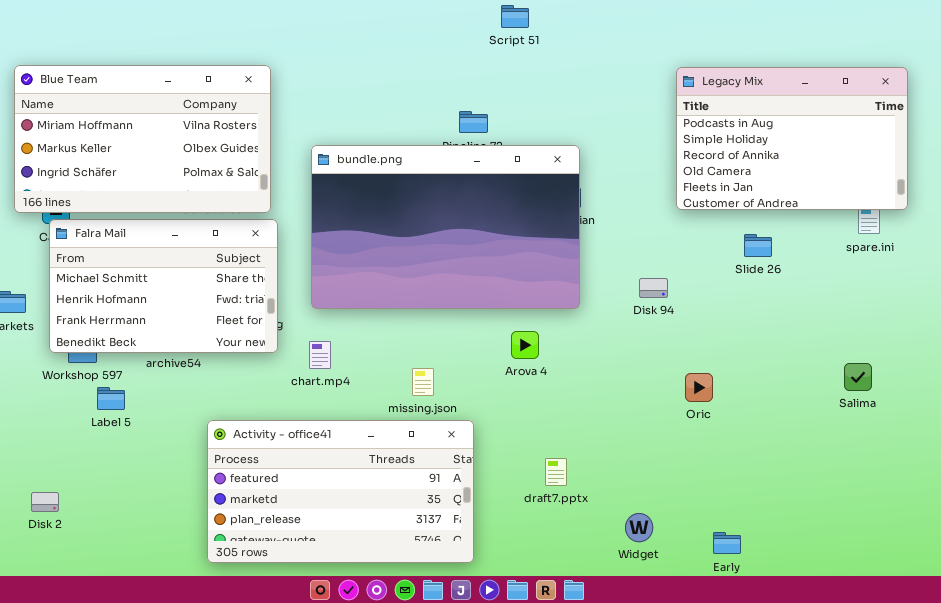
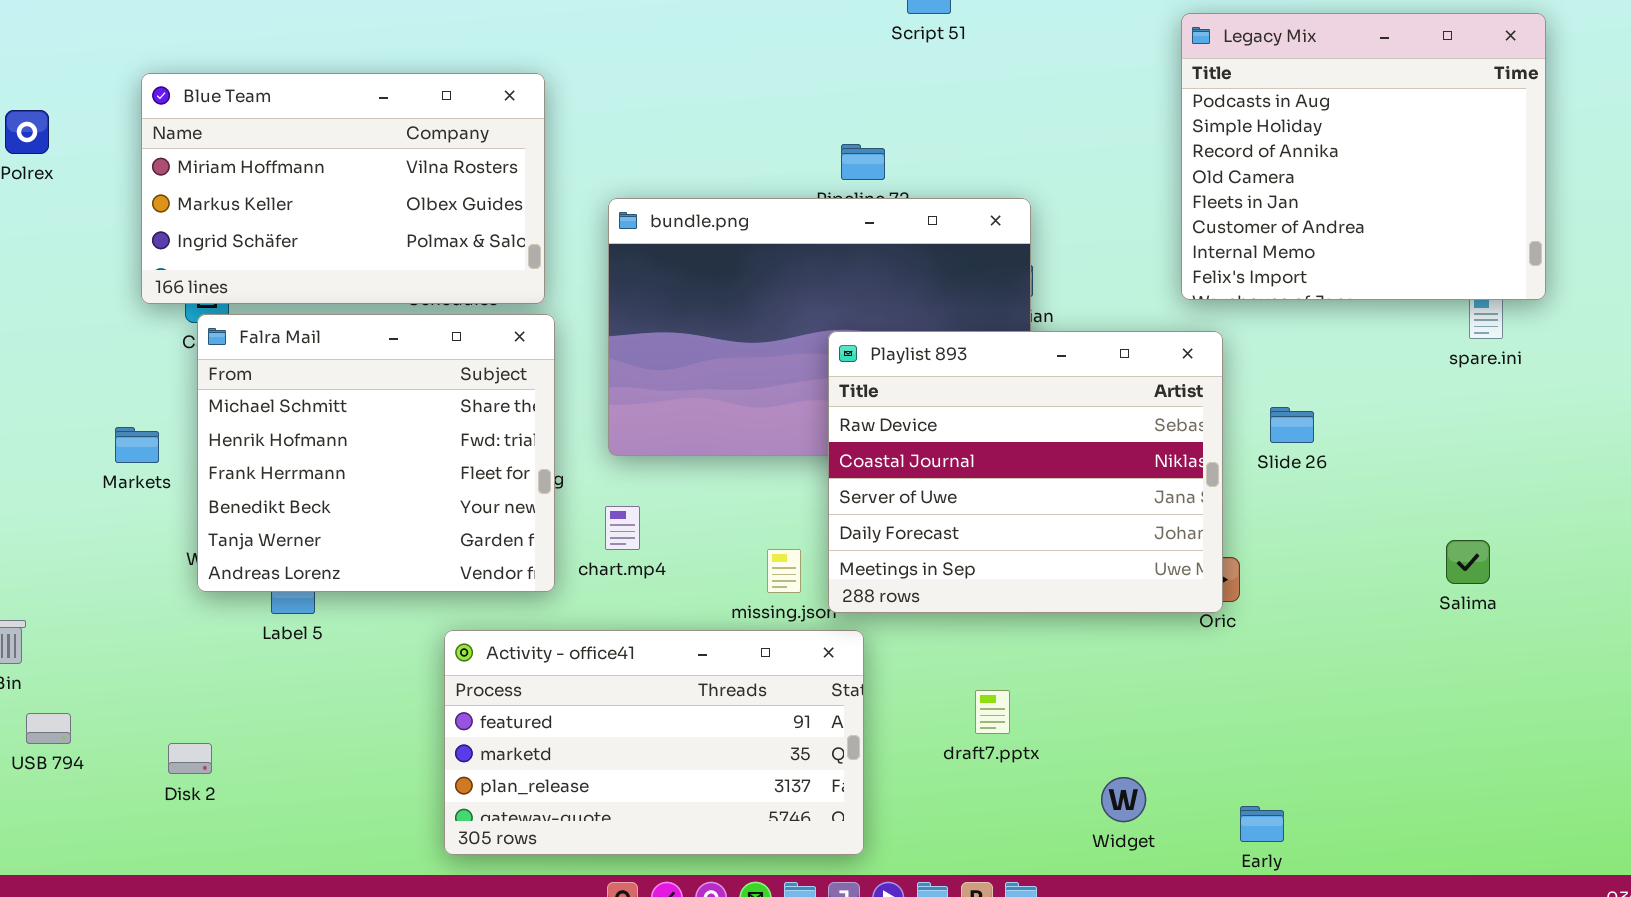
Legacy Mix: [676,67,908,210] -> [1181,13,1546,300], resized
Falra Mail: [49,219,278,353] -> [197,314,555,592], resized
Playlist 893: none -> [828,331,1223,613], opened
Slide 26: [744,234,772,257] -> [1270,407,1314,443], moved

